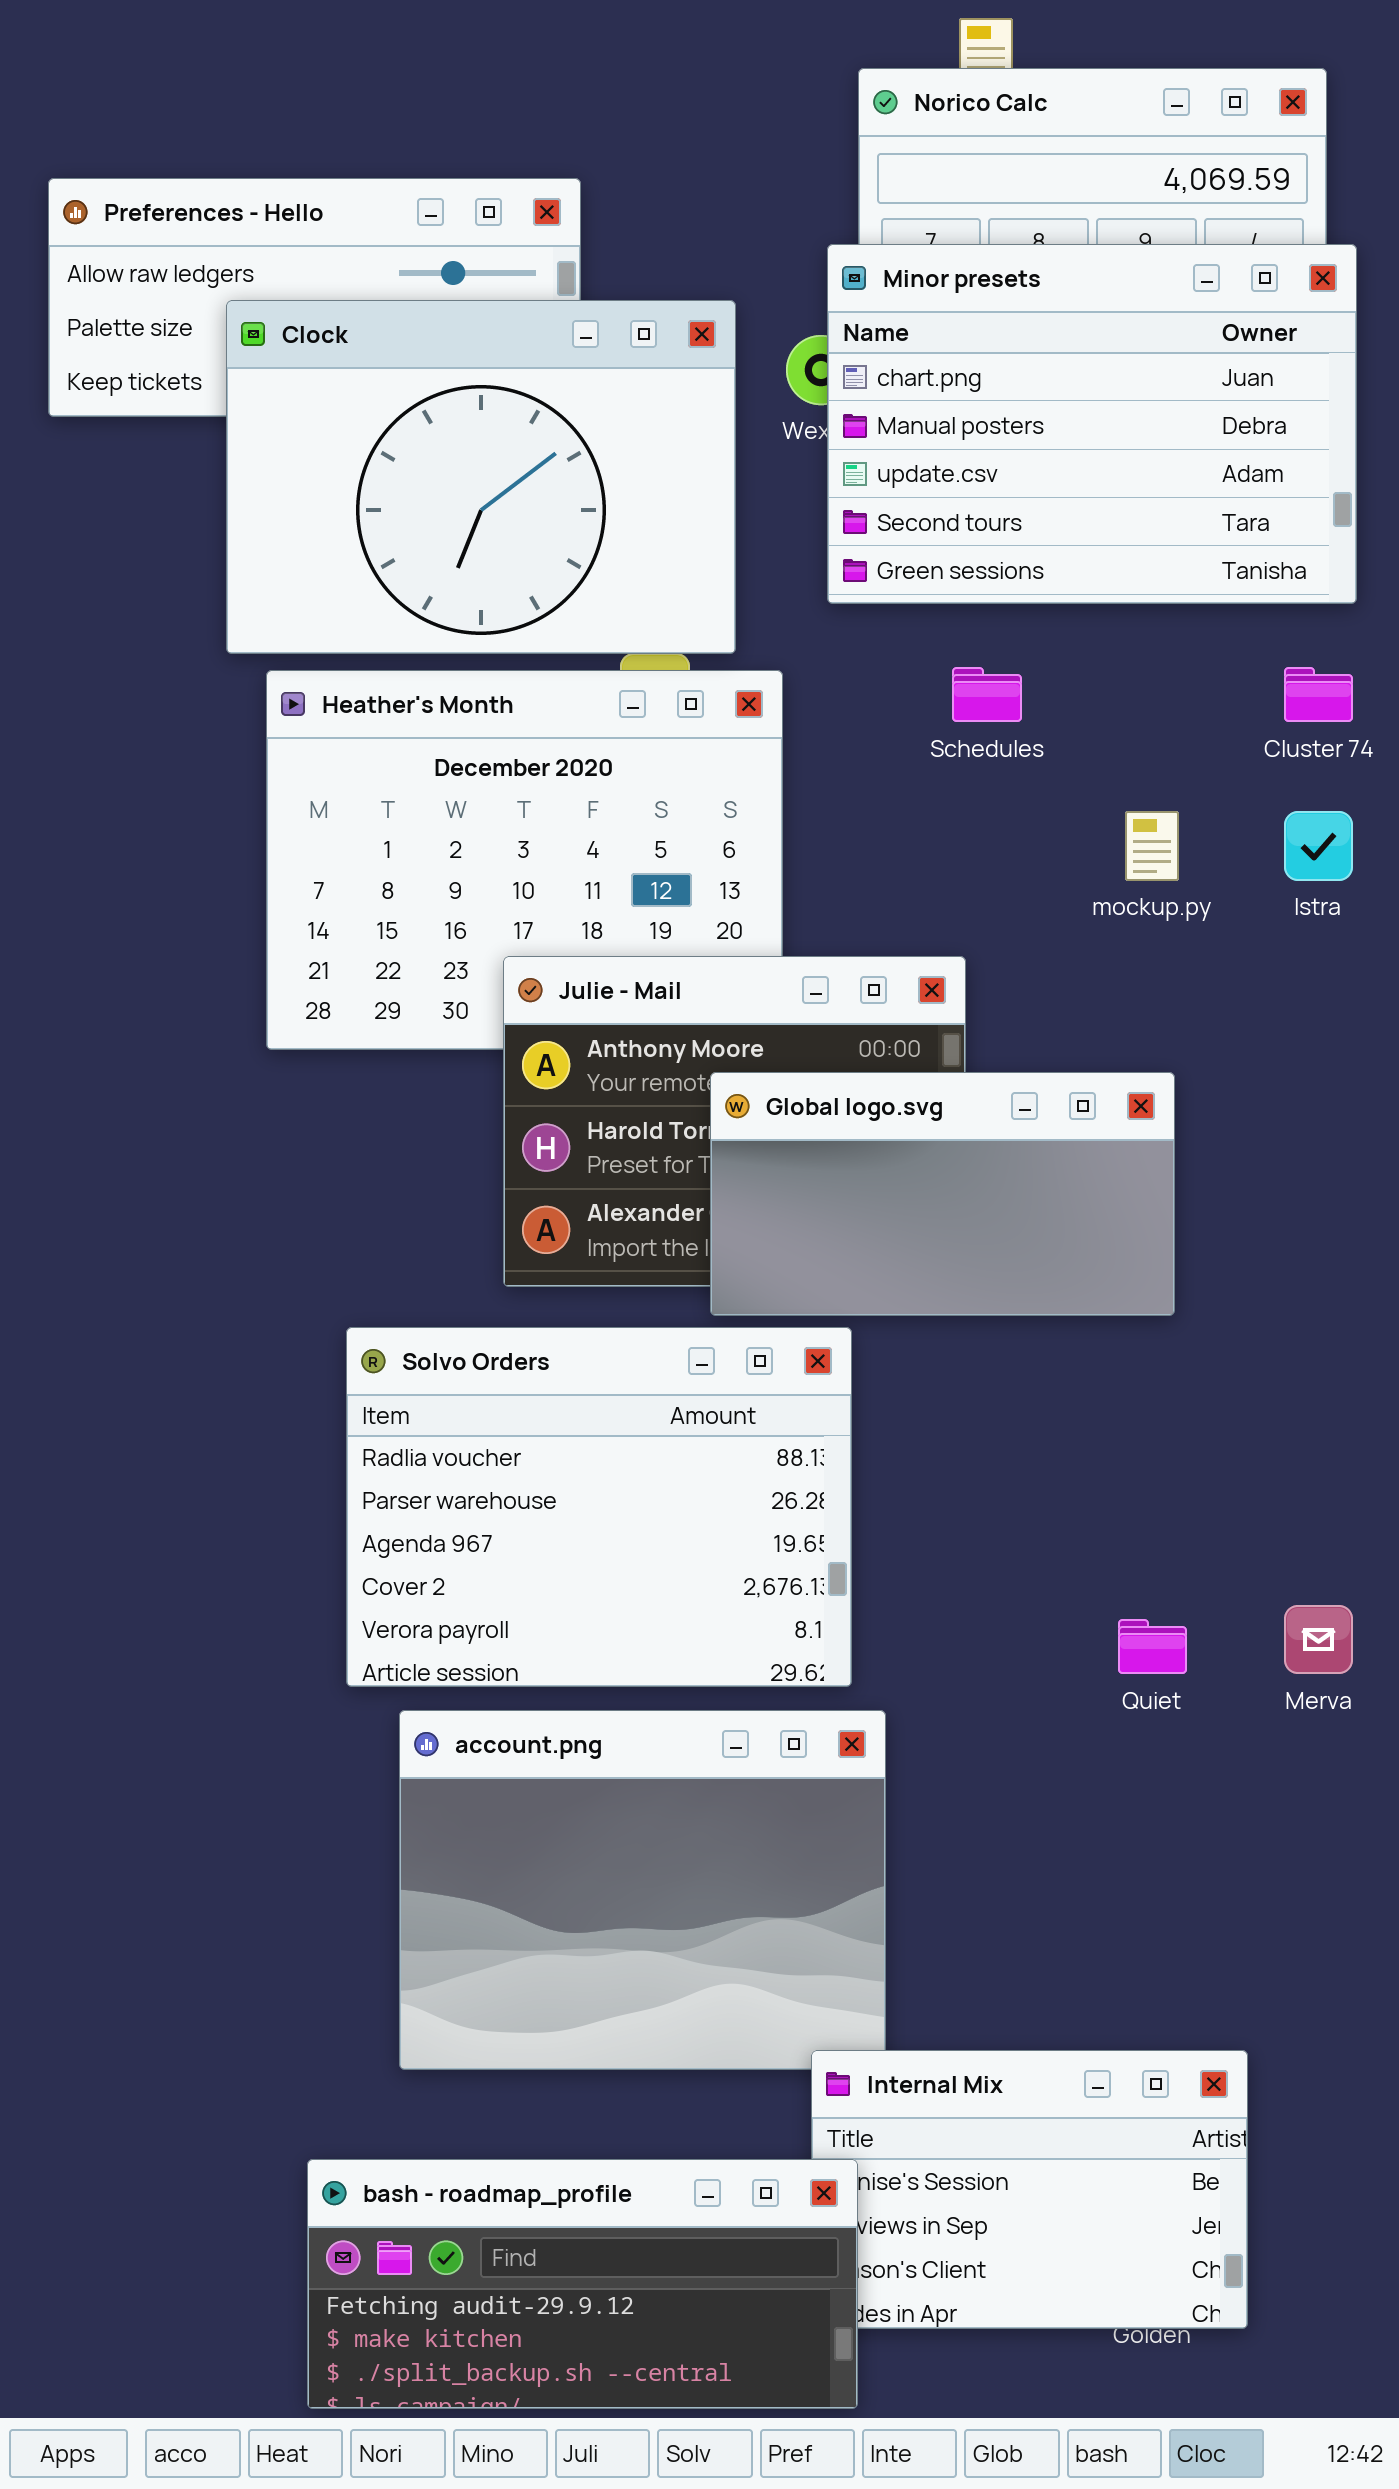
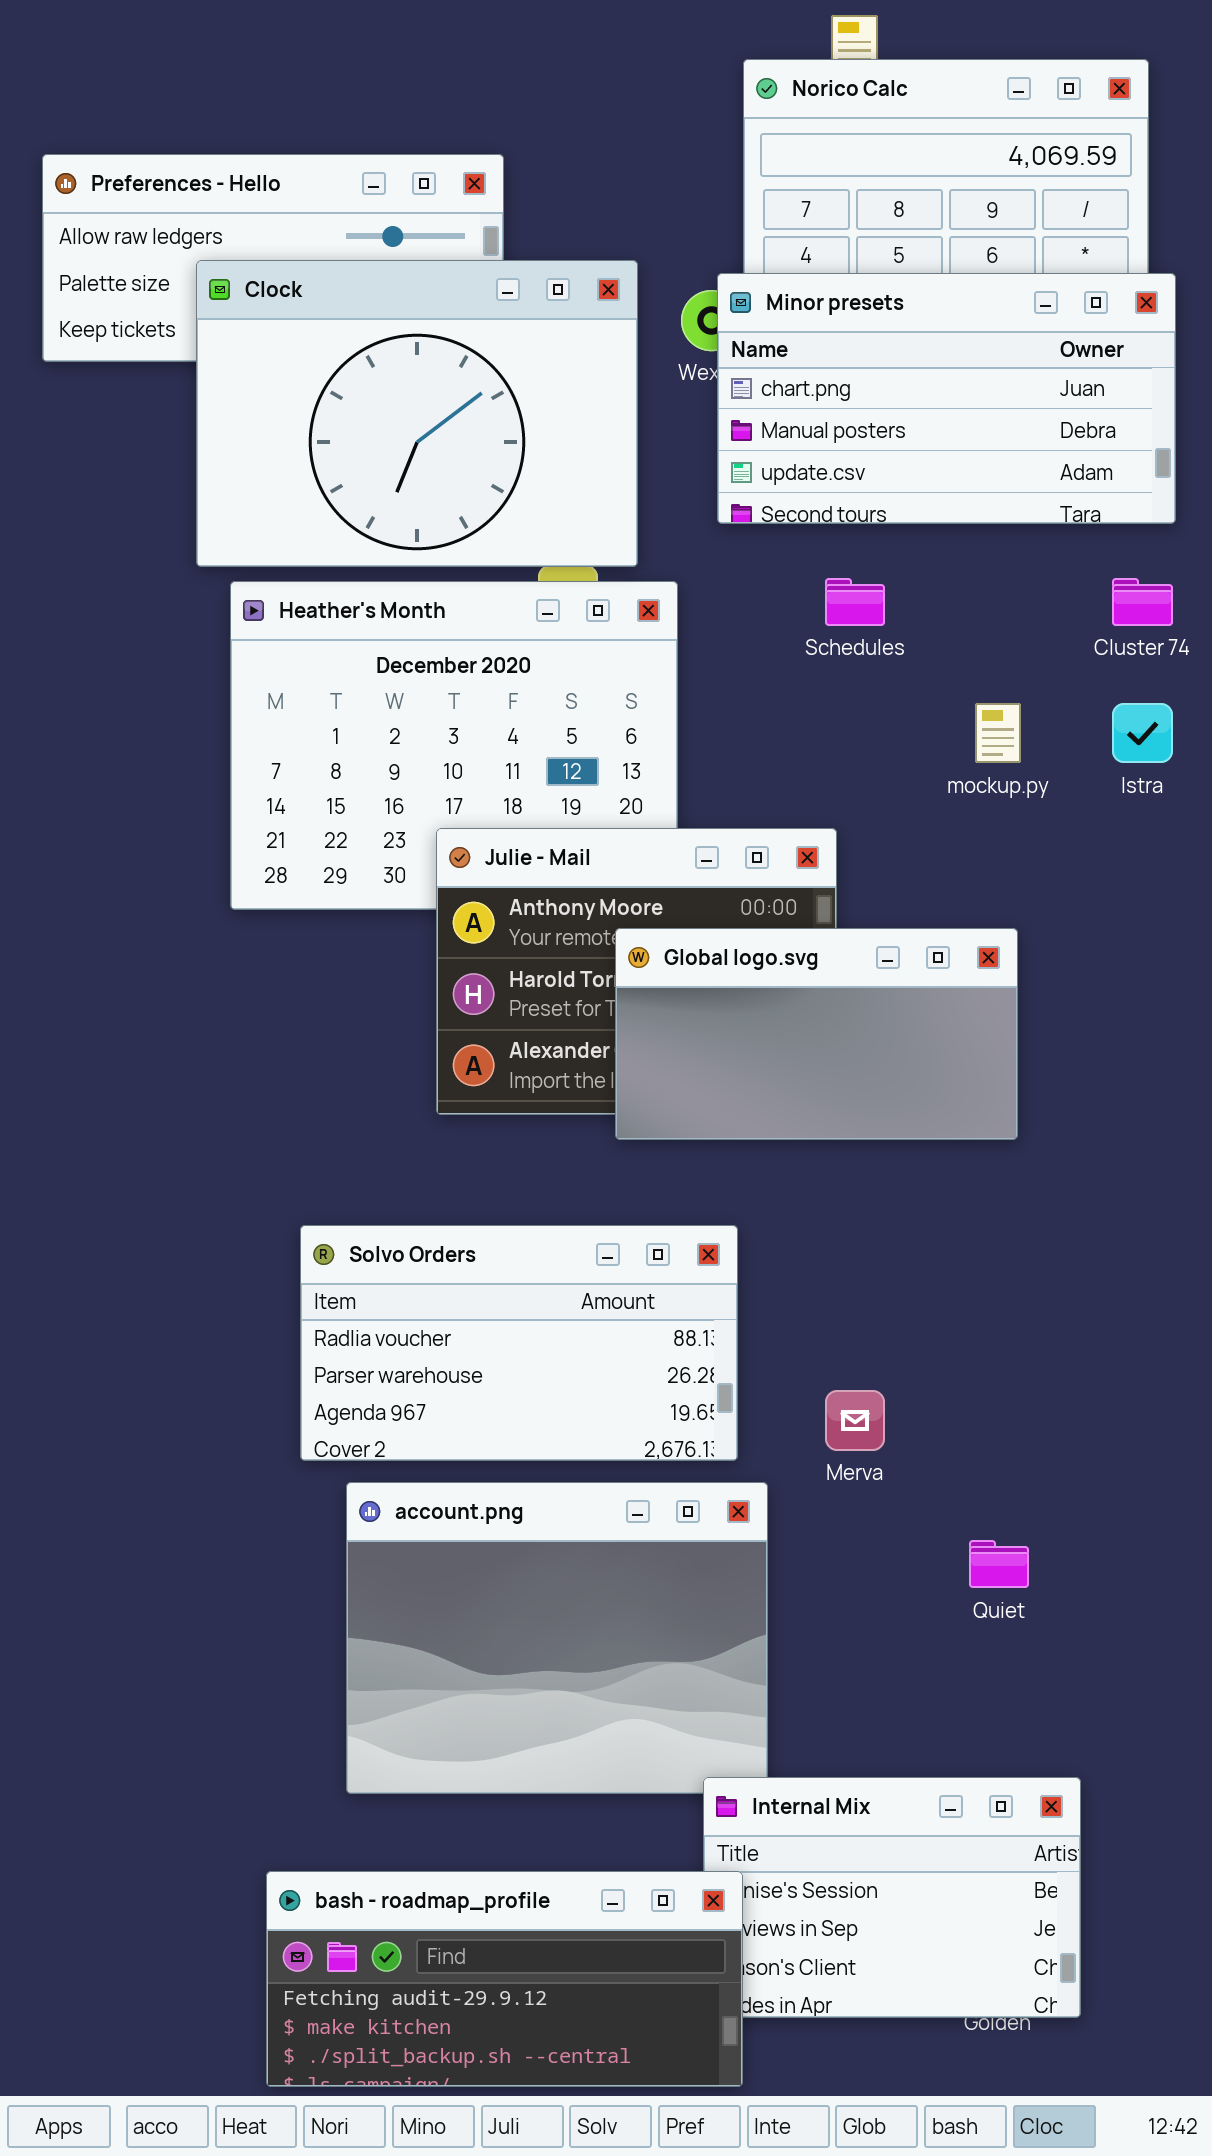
Minor presets: [827,244,1357,604] -> [717,273,1176,524], resized
Solvo Orders: [346,1327,852,1687] -> [300,1225,738,1461], resized
Merva: [1284,1605,1353,1674] -> [825,1390,885,1451], moved
Quiet: [1118,1619,1187,1674] -> [969,1540,1029,1588], moved

